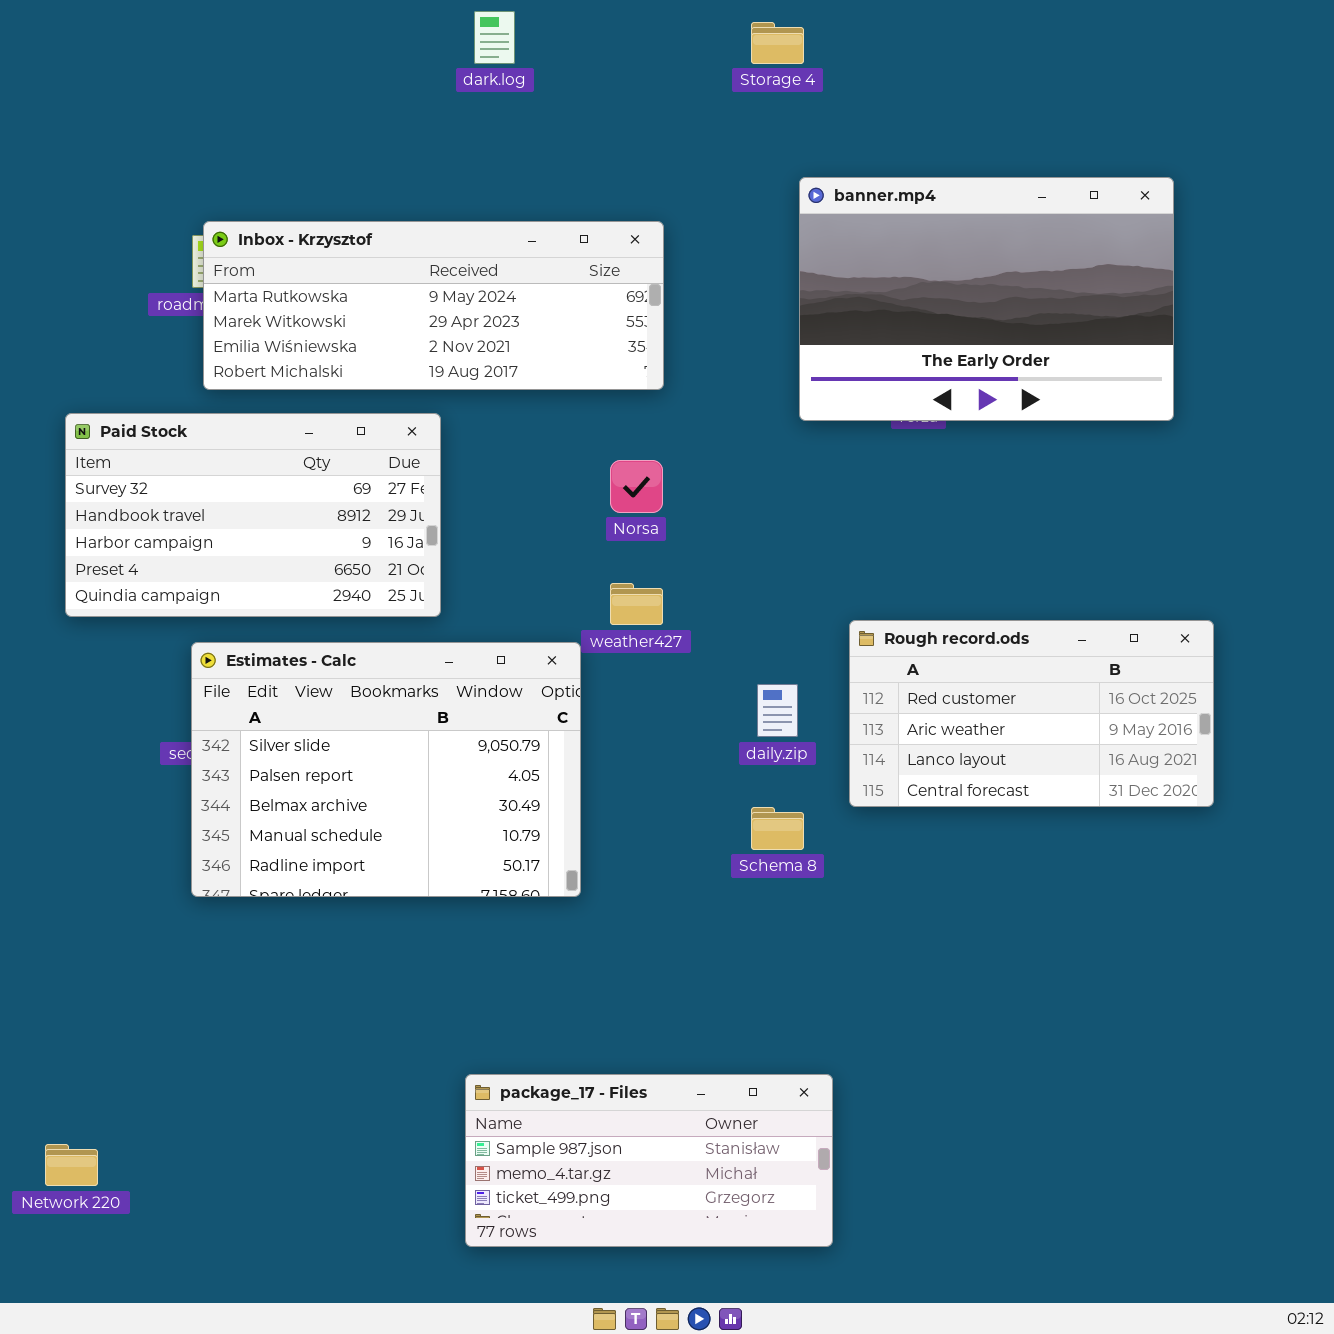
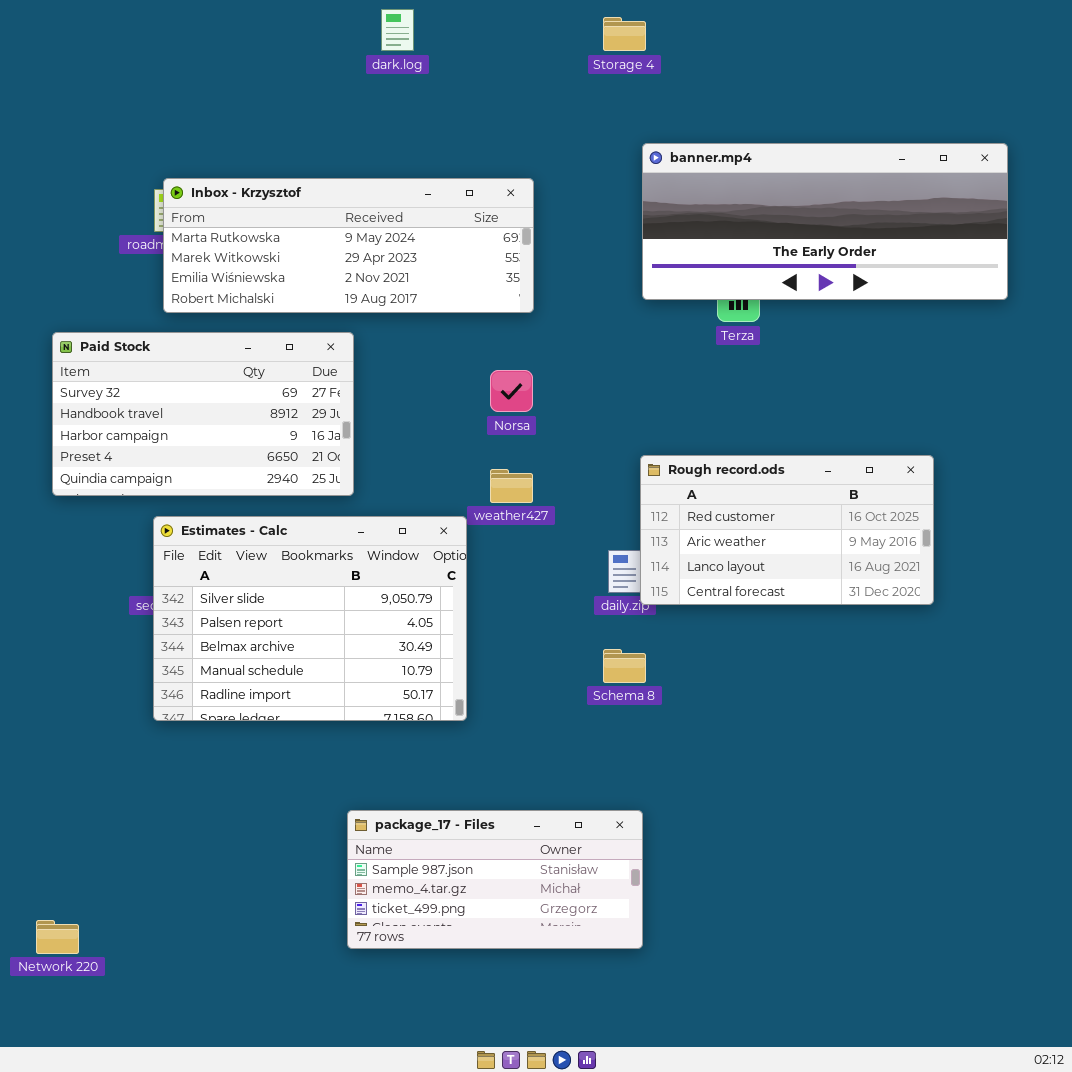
banner.mp4: [799,177,1174,421] -> [642,143,1008,300], resized
Rough record.ods: [849,620,1214,807] -> [640,455,934,605], moved
package_17 - Files: [465,1074,833,1247] -> [347,810,643,949], moved

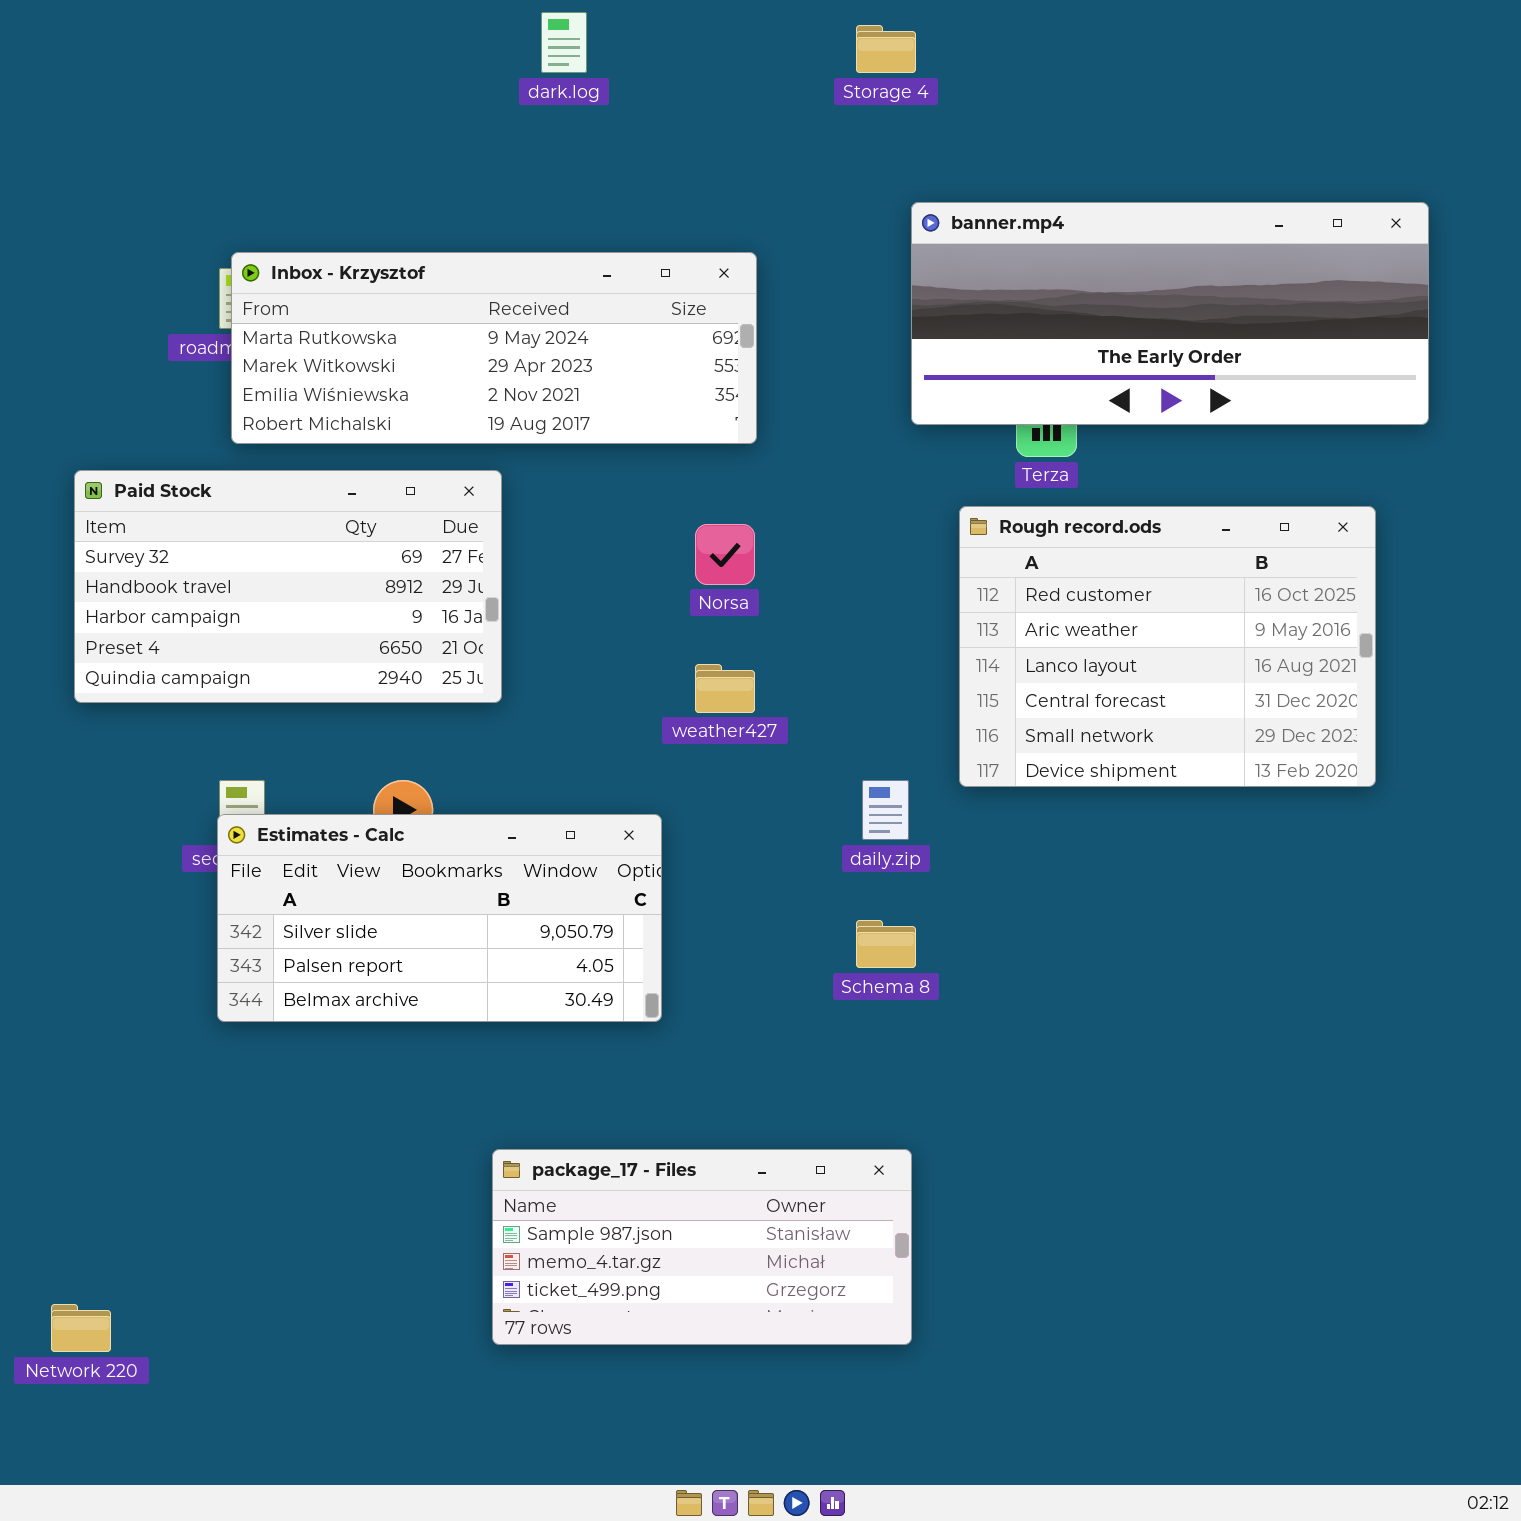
Rough record.ods: [640,455,934,605] -> [959,506,1376,787], moved, resized
Estimates - Calc: [153,516,467,721] -> [217,814,662,1022], resized

